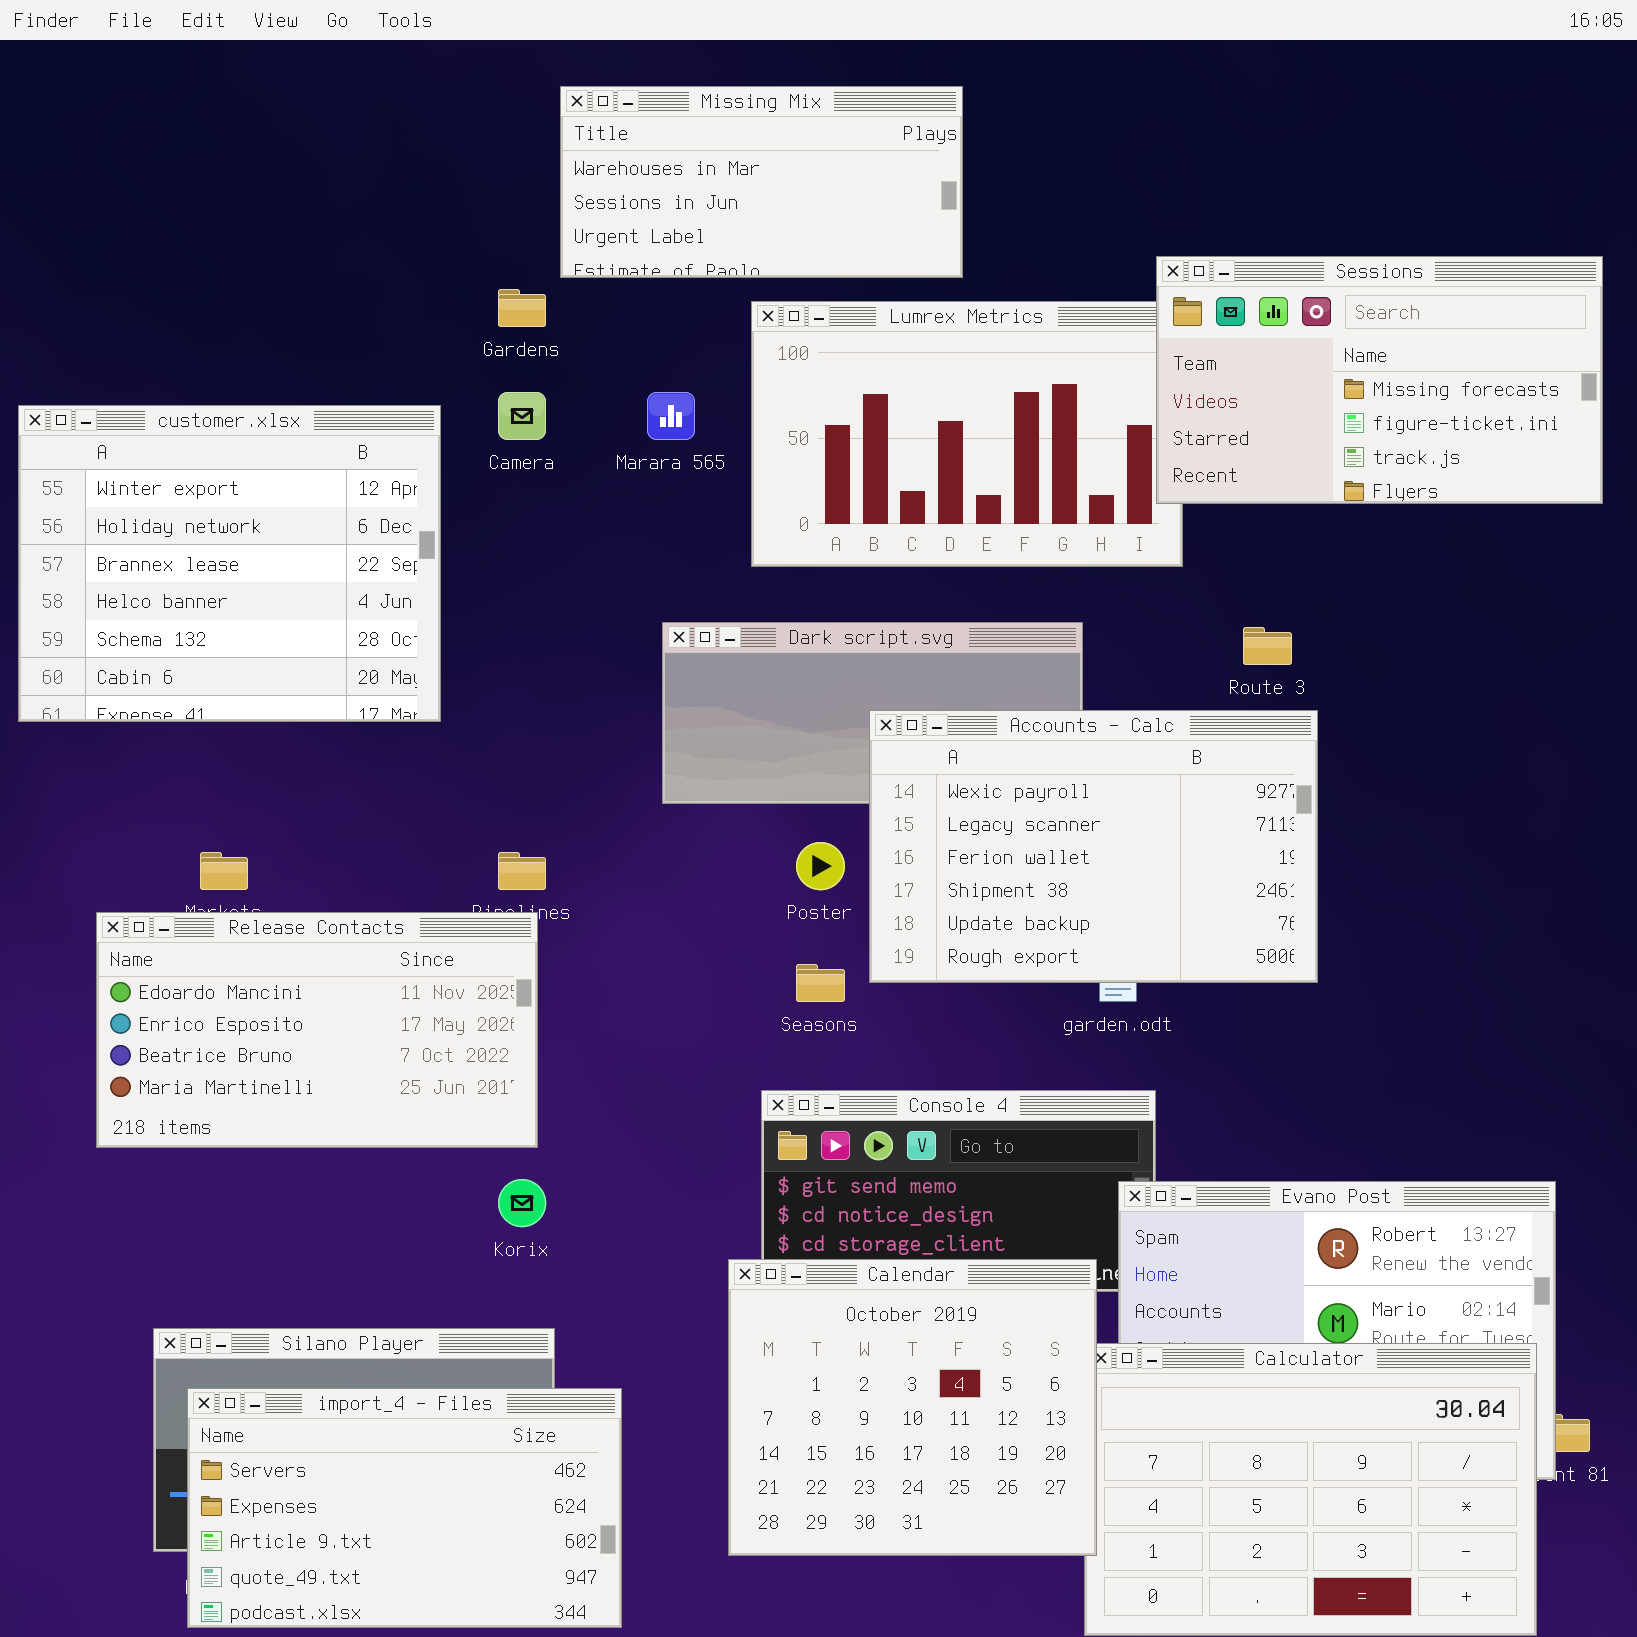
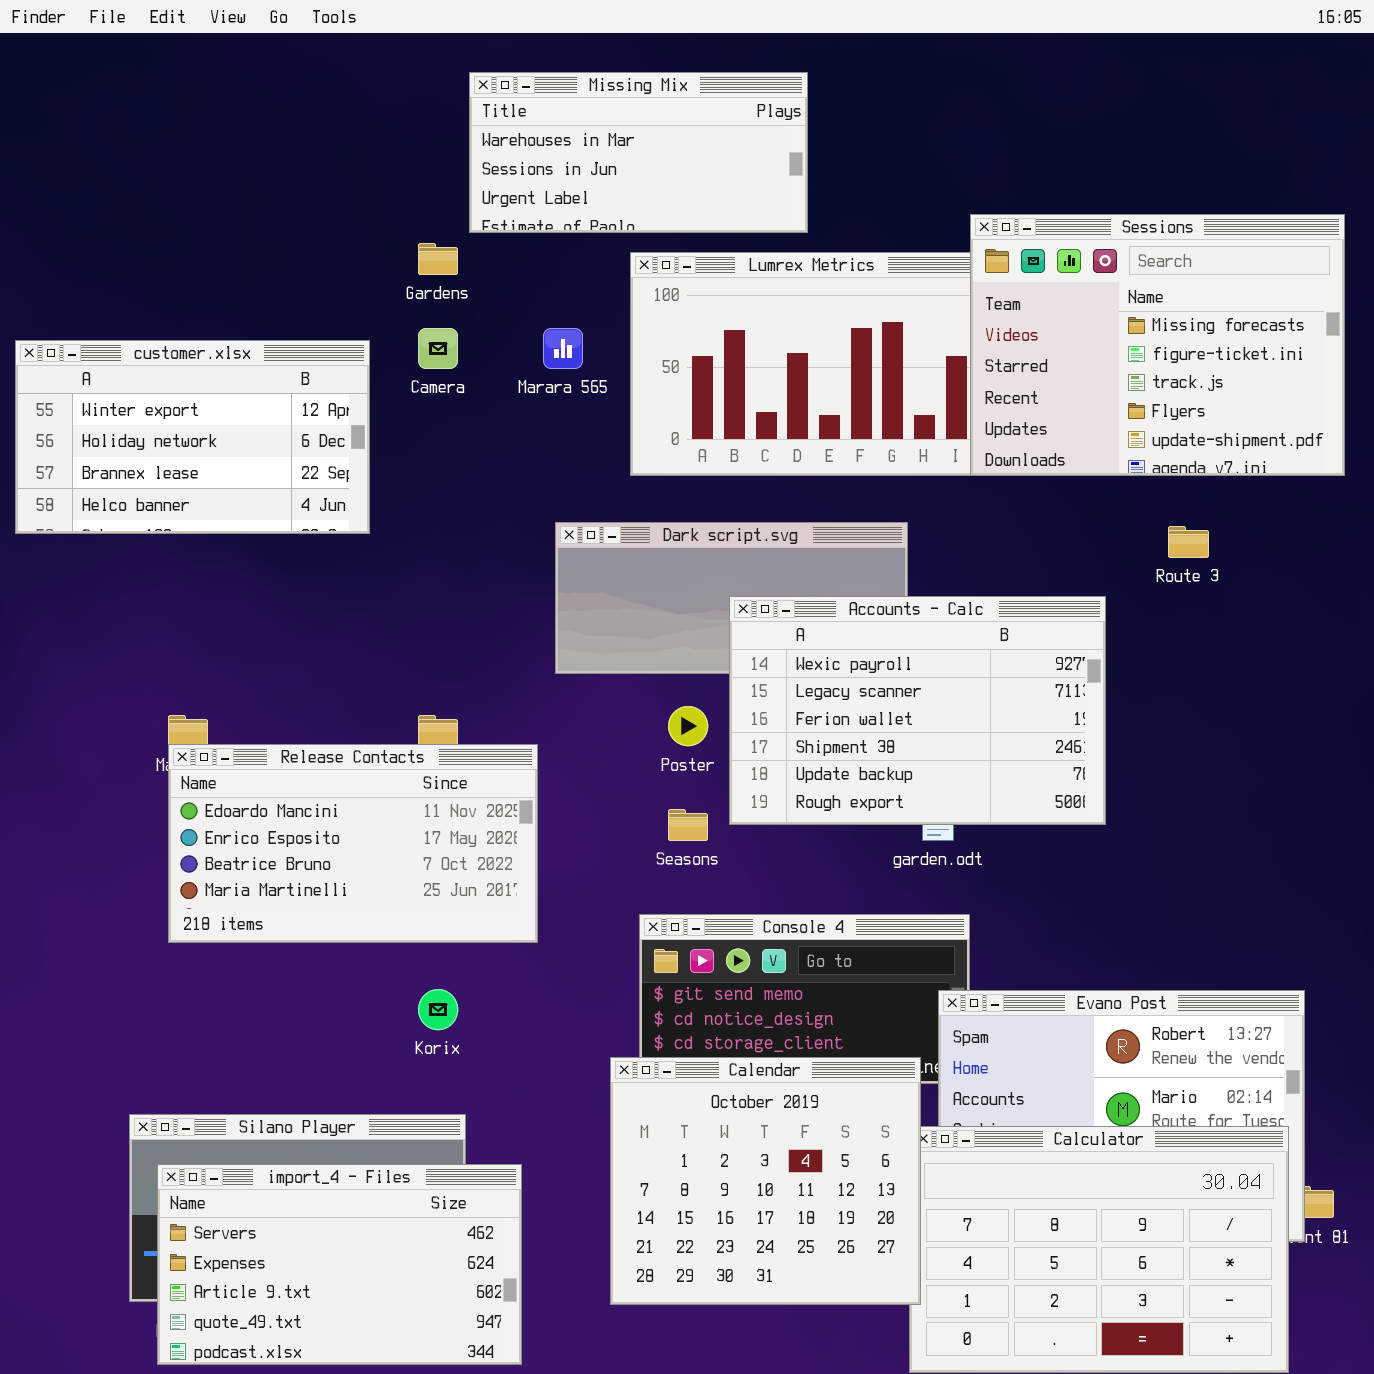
Sessions: [1156,256,1603,504] -> [970,214,1345,476], resized
customer.xlsx: [18,405,441,722] -> [15,340,370,534], resized
Route 3: [1243,627,1292,665] -> [1168,526,1209,558], moved
Release Contacts: [96,912,538,1148] -> [168,744,538,943], moved

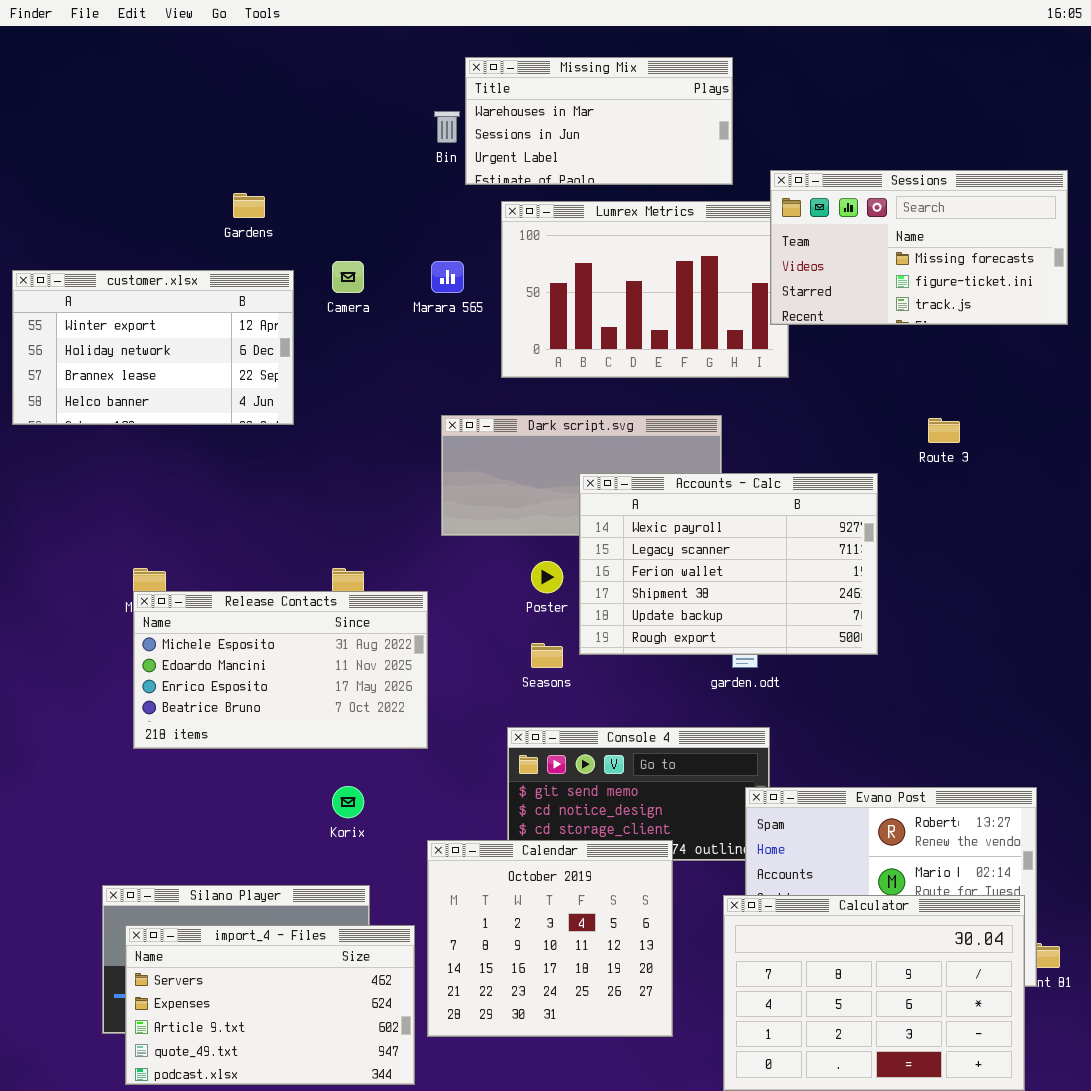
Missing Mix: [469,72,808,233] -> [465,57,733,185], moved
Sessions: [970,214,1345,476] -> [770,170,1068,325], resized
Gardens: [418,243,458,275] -> [233,193,265,218], moved
Release Contacts: [168,744,538,943] -> [133,591,428,749], scrolled up 1 row
Calendar: [610,1057,921,1305] -> [427,840,673,1037], moved

